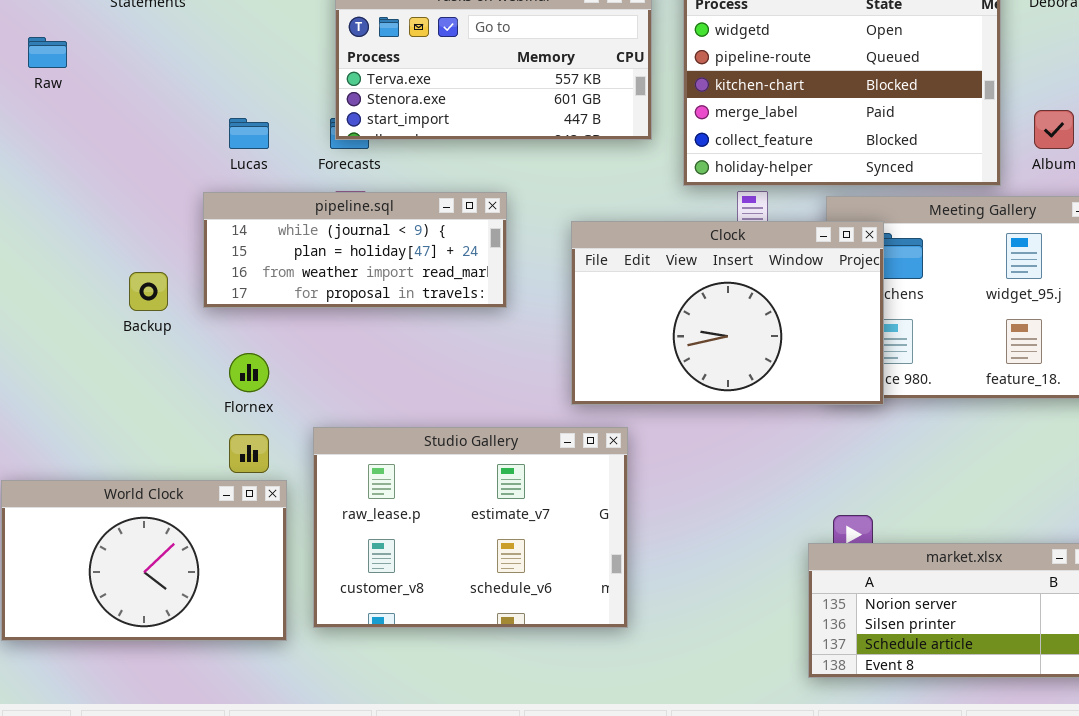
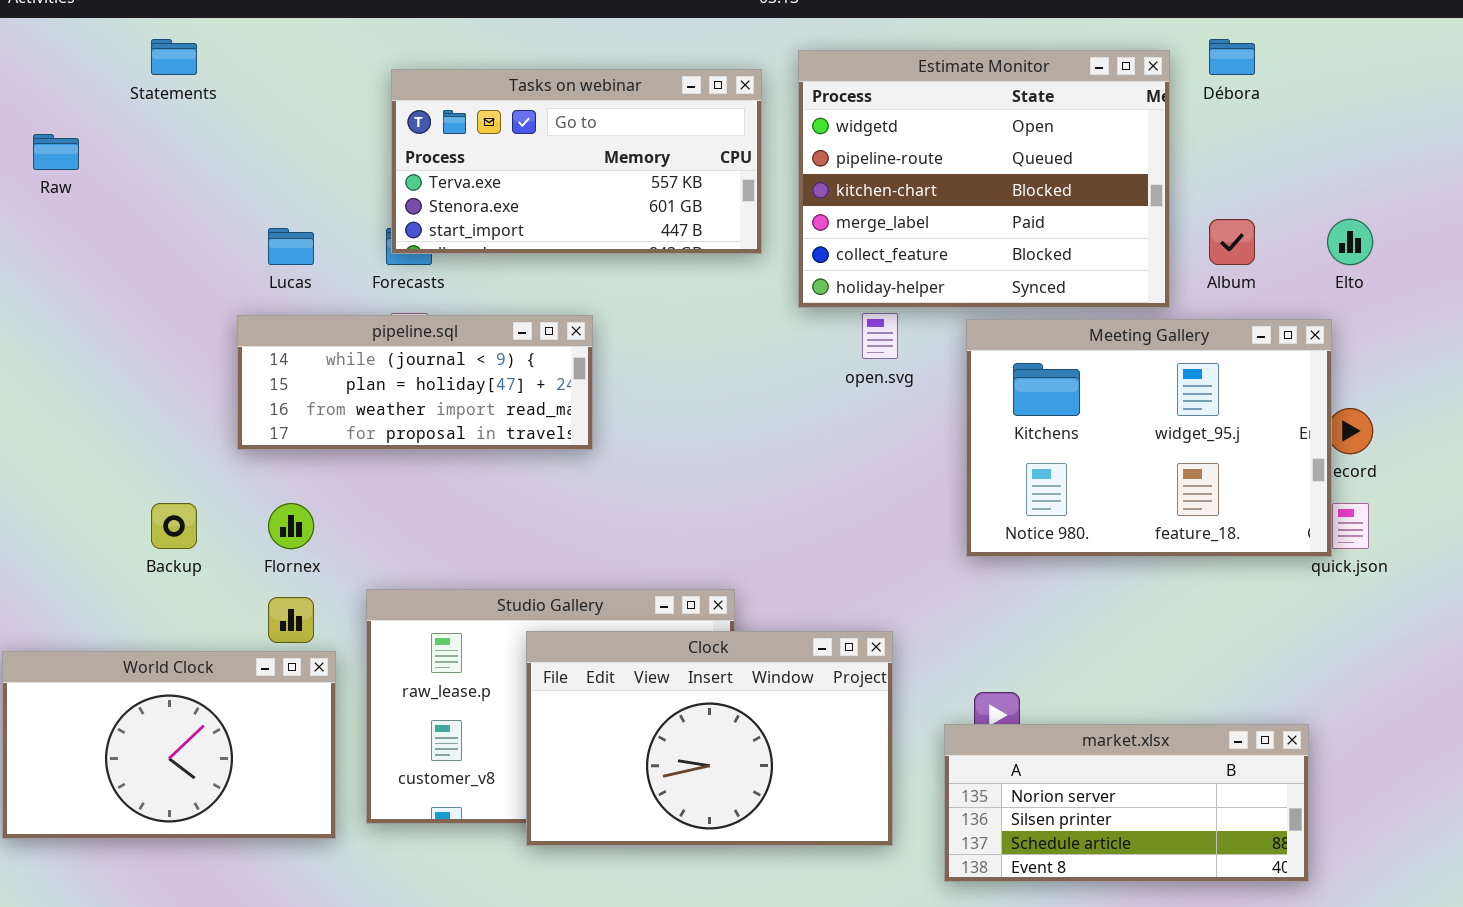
Clock: [571,221,884,405] -> [526,631,893,846], moved
Backup: [129,272,168,311] -> [151,503,197,549], moved

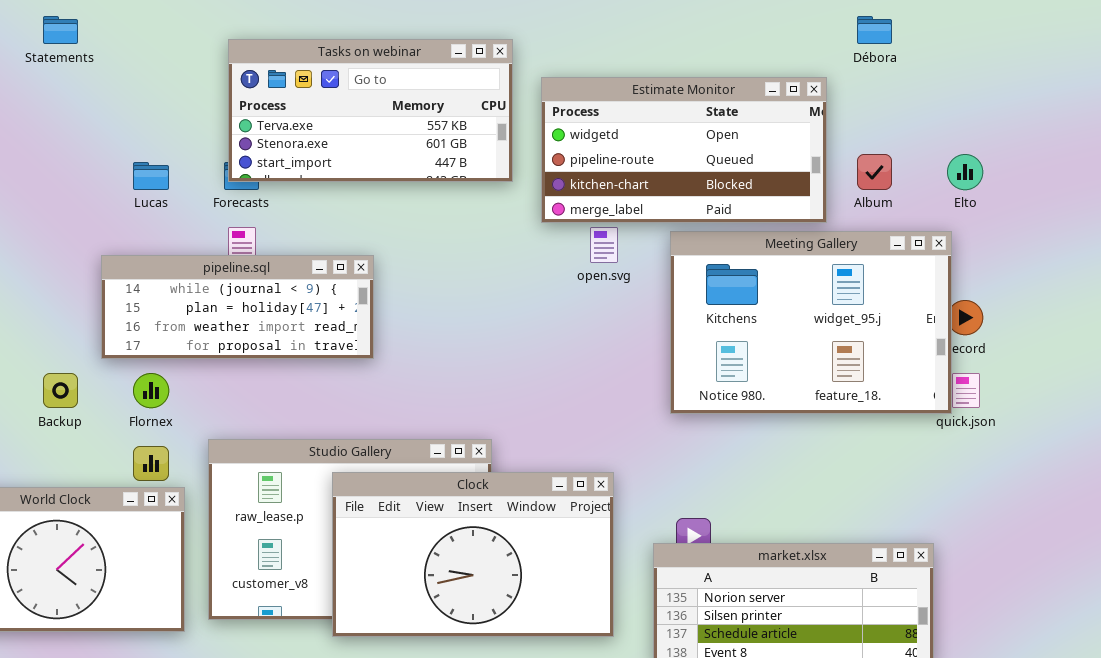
Estimate Monitor: [798,50,1170,308] -> [541,77,827,223], resized
pipeline.sql: [237,315,593,450] -> [101,255,374,359], moved

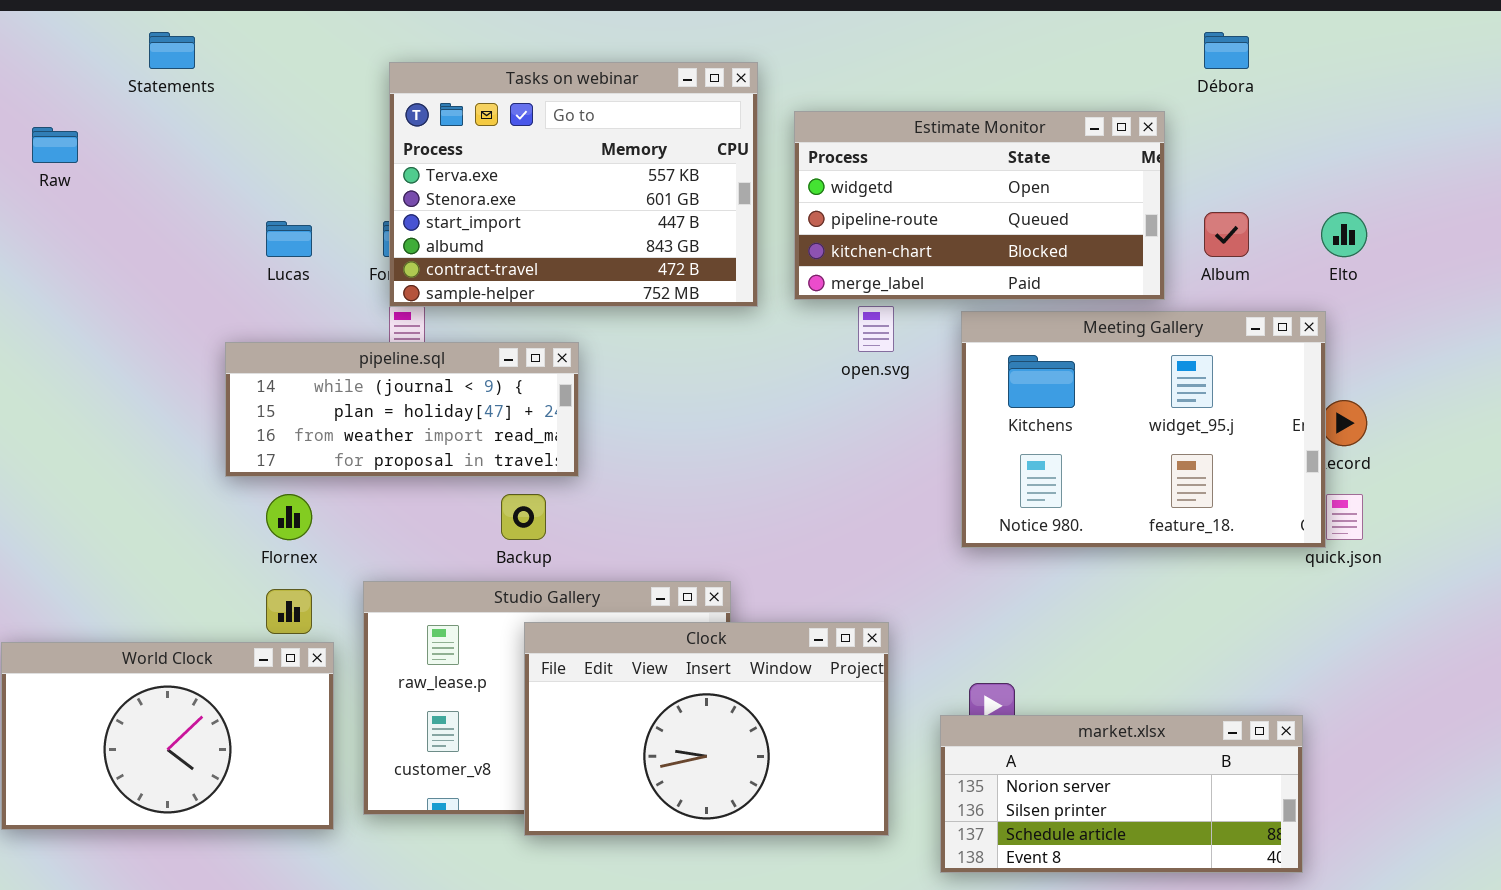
Tasks on webinar: [228,39,513,182] -> [389,62,758,307], resized
Backup: [43,373,78,408] -> [501,494,546,540], moved

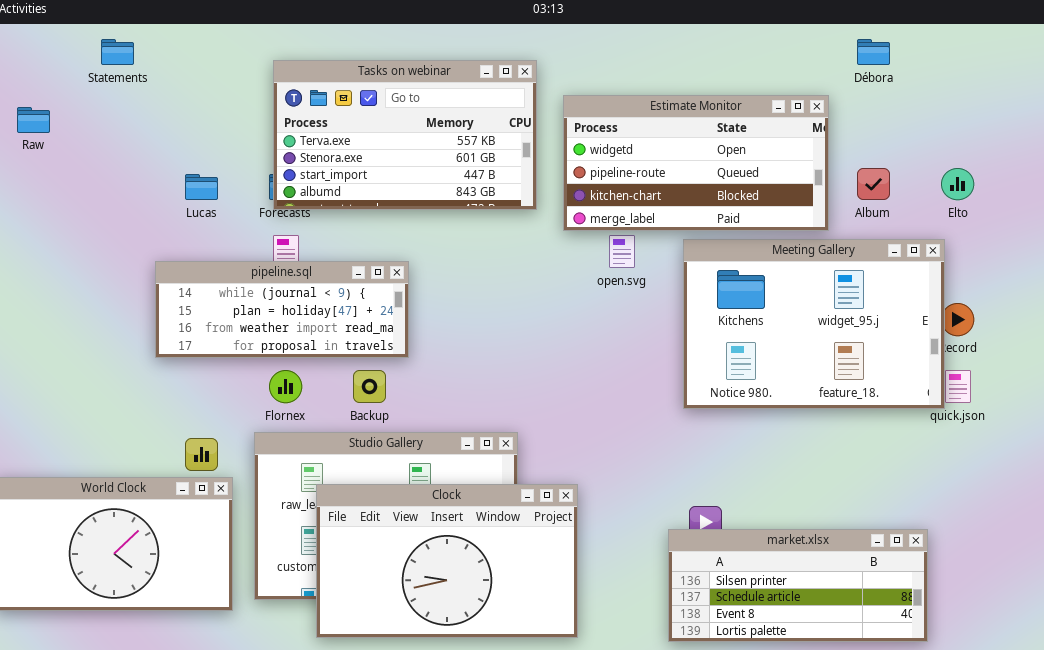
Tasks on webinar: [389,62,758,307] -> [273,60,537,210], resized
Flornex: [266,494,312,540] -> [269,370,302,403], moved
Clock: [524,622,889,836] -> [316,484,578,638], moved
market.xlsx: [940,715,1303,873] -> [668,529,928,642], scrolled down 1 row

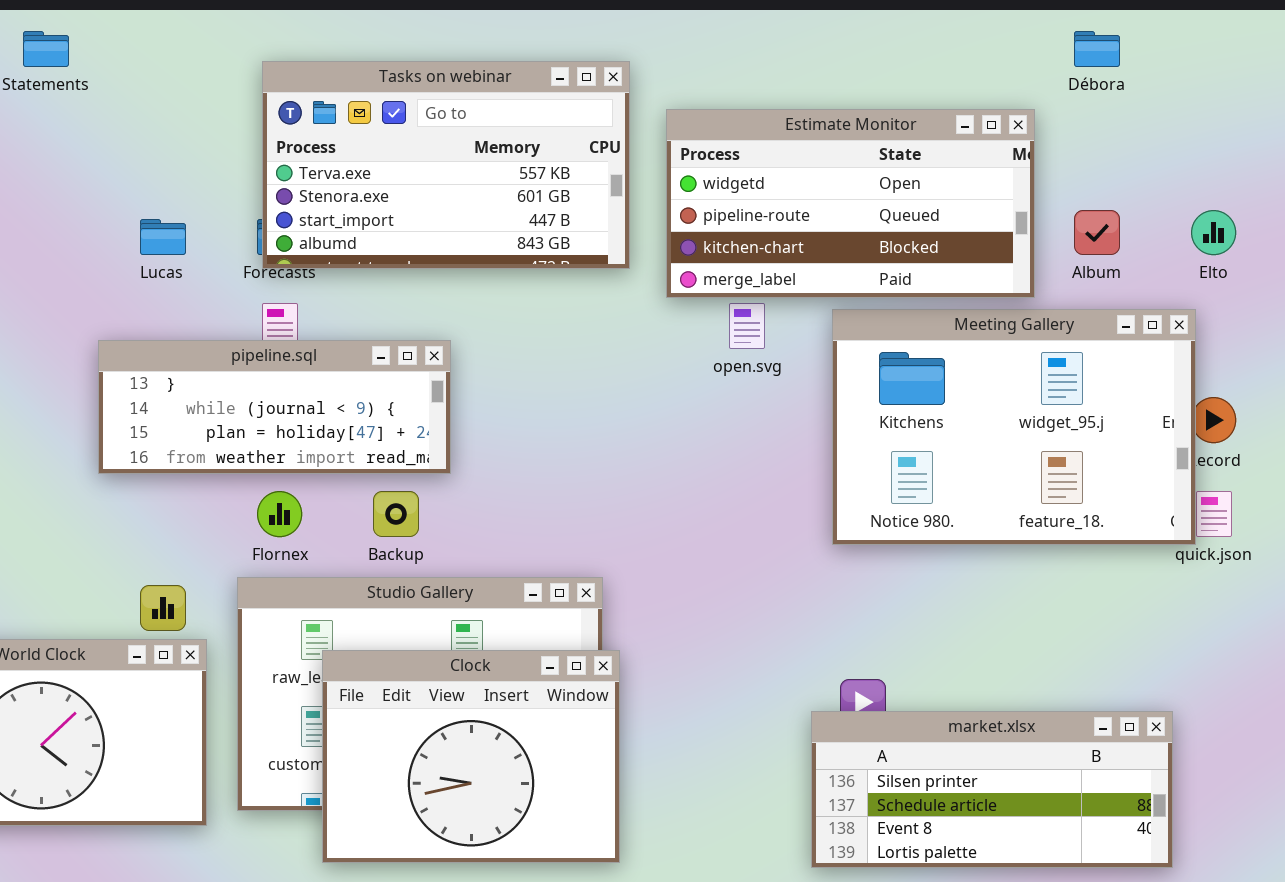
pipeline.sql: [155,261,409,358] -> [98,340,451,474], scrolled up 1 row
Clock: [316,484,578,638] -> [322,650,620,863], resized

